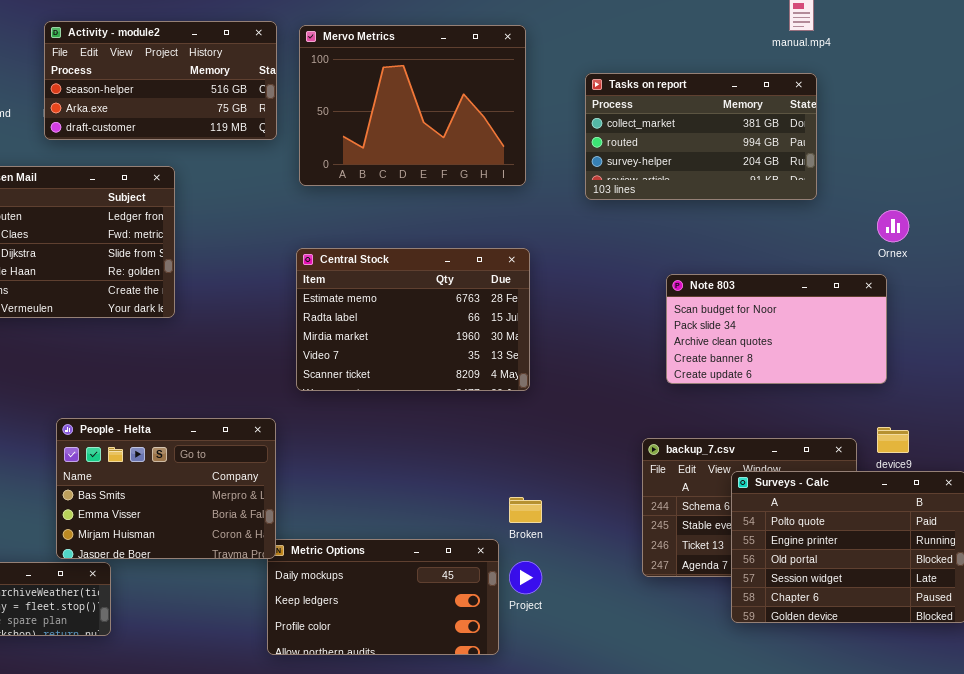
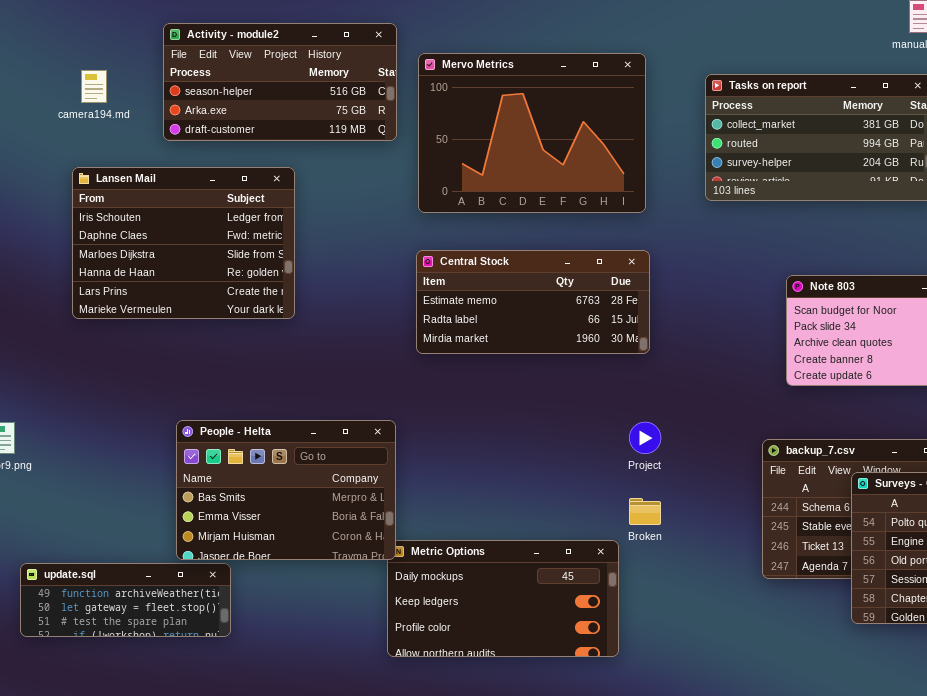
Mervo Metrics: [299,25,526,186] -> [418,53,646,213], moved
Central Stock: [296,248,530,391] -> [416,250,650,354], resized
Project: [509,561,542,594] -> [629,422,661,454], moved

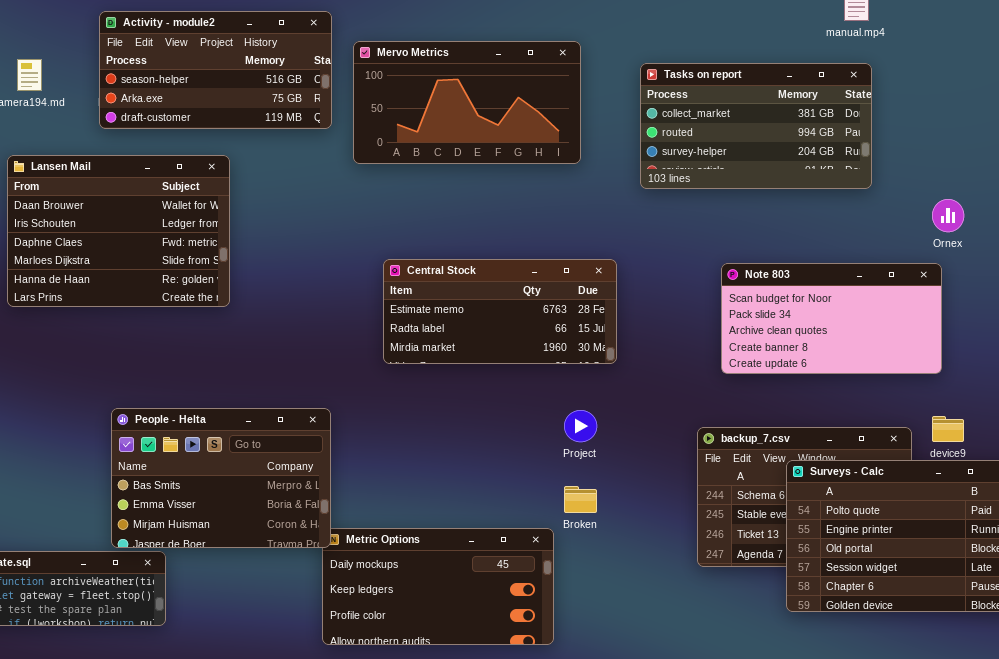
Mervo Metrics: [418,53,646,213] -> [353,41,581,164], resized
Lansen Mail: [72,167,295,319] -> [7,155,230,307], scrolled up 1 row
Central Stock: [416,250,650,354] -> [383,259,617,364], moved

